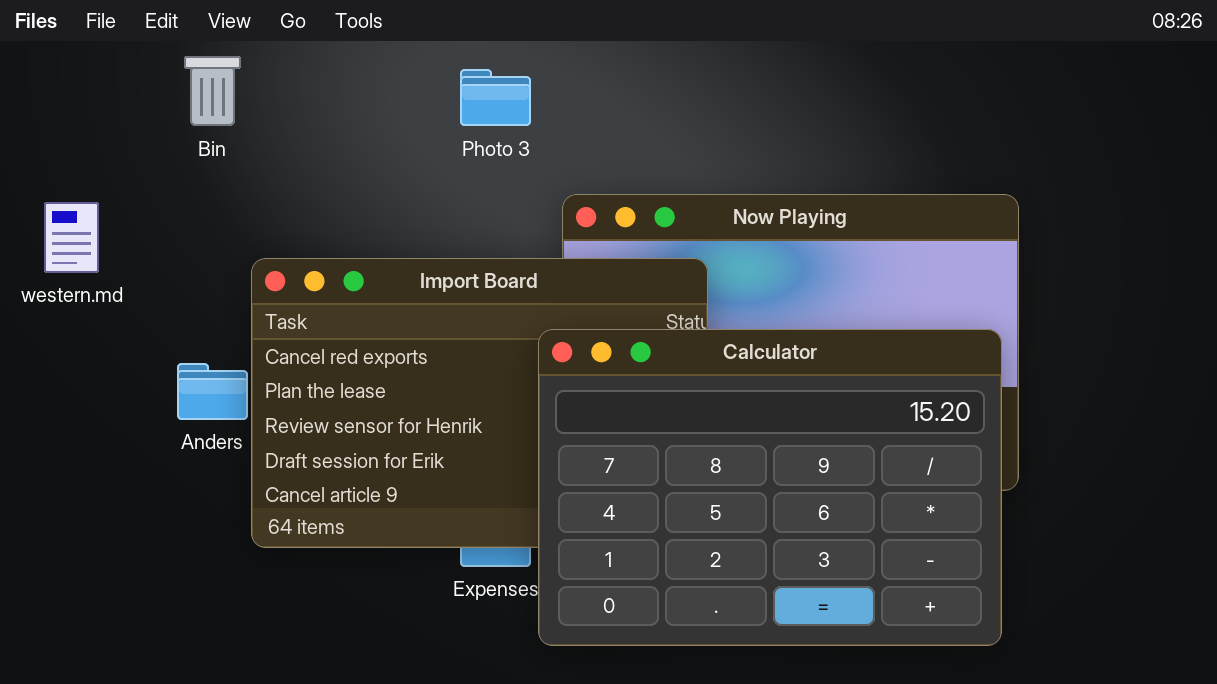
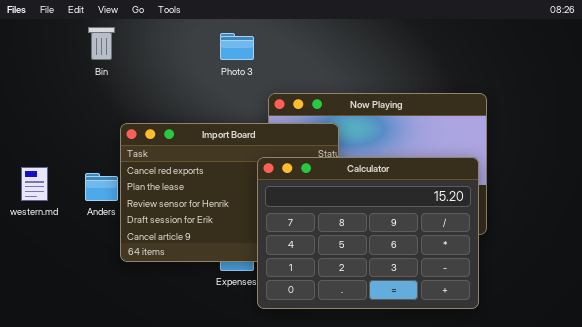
western.md: [44,202,99,273] -> [21,167,48,201], moved

